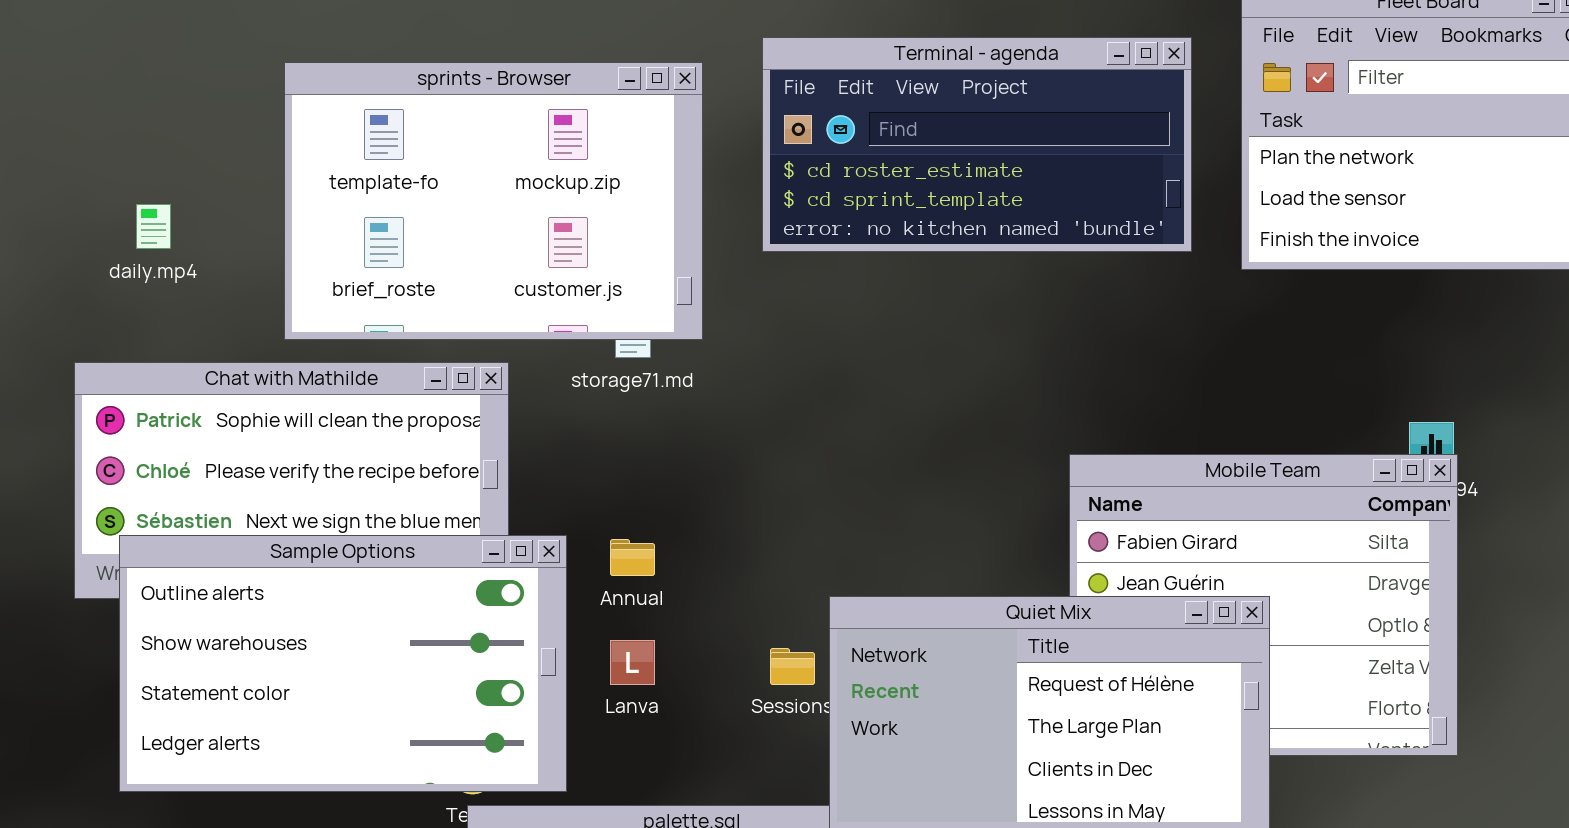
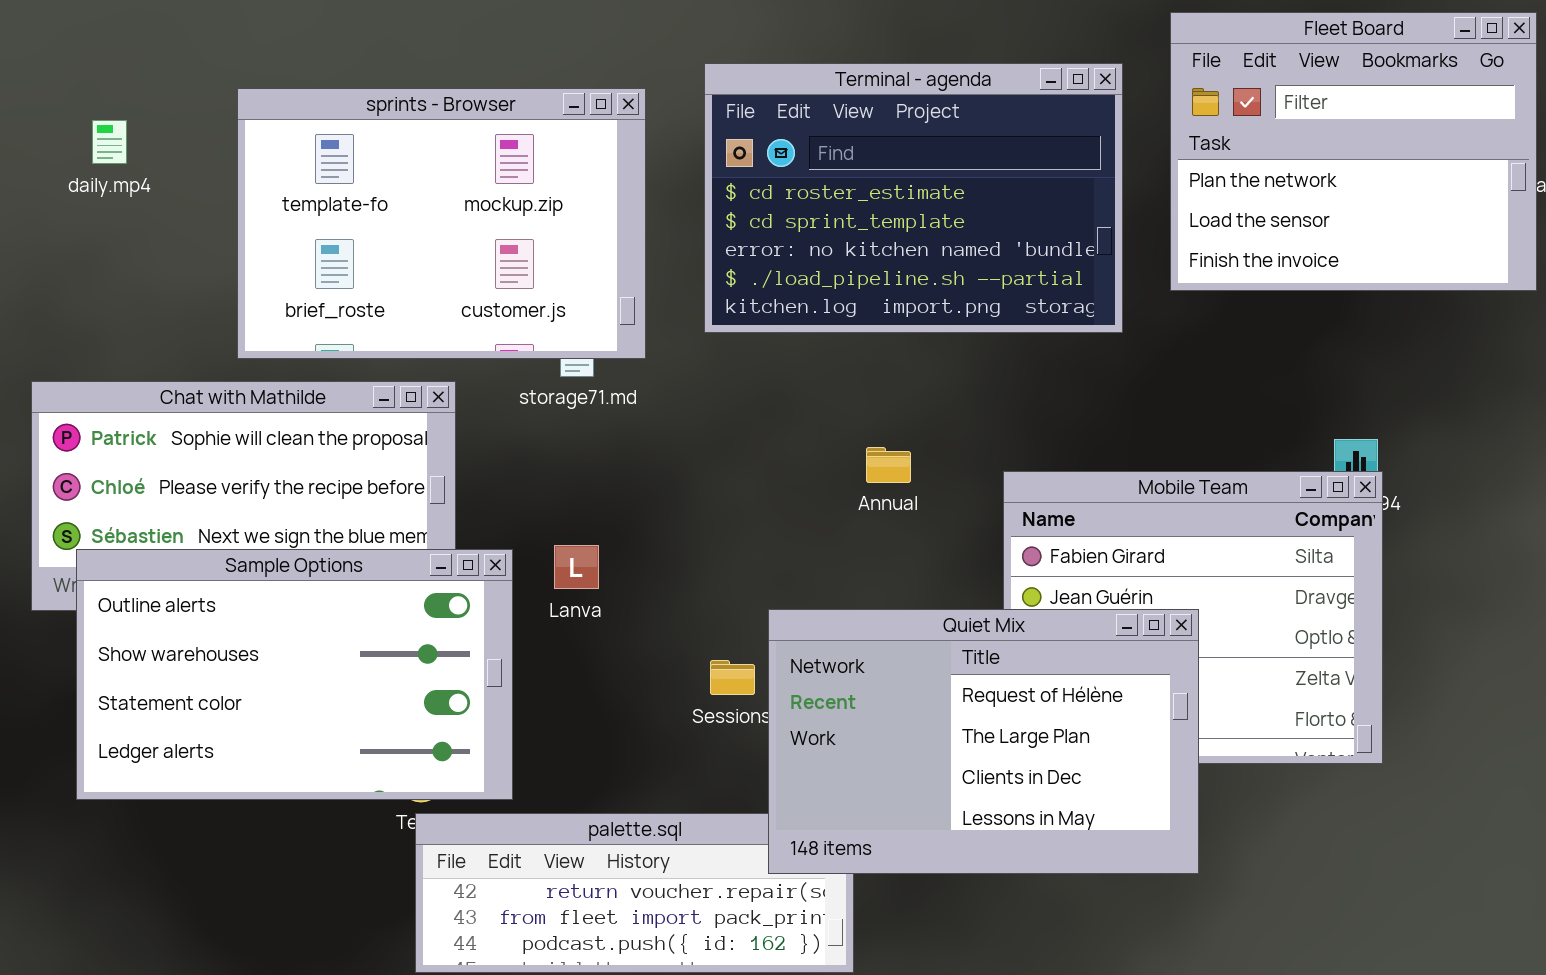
Terminal - agenda: [762,37,1192,252] -> [704,63,1123,333], resized
daily.mp4: [136,204,171,249] -> [92,120,127,164], moved
Annual: [610,539,655,576] -> [866,447,911,483], moved
Lanva: [610,640,655,685] -> [554,545,599,589], moved

